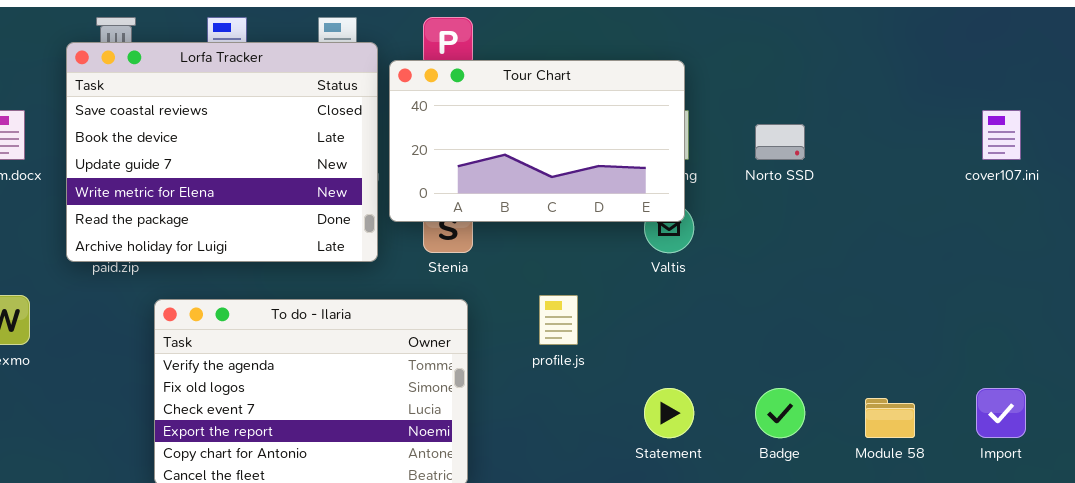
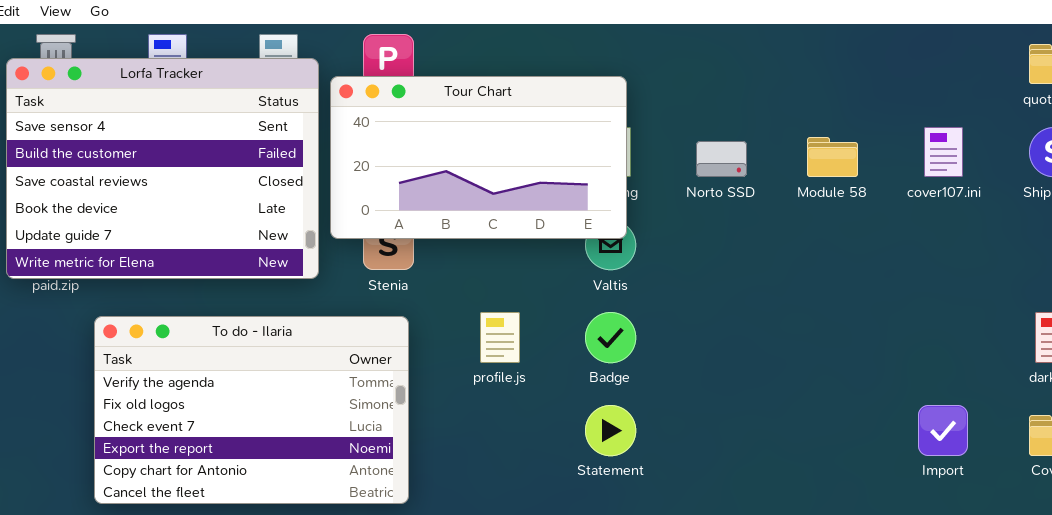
Lorfa Tracker: [66,42,378,262] -> [6,58,319,279], scrolled up 2 rows
Badge: [755,388,805,438] -> [585,312,636,363], moved
Module 58: [865,398,915,438] -> [807,137,858,177], moved

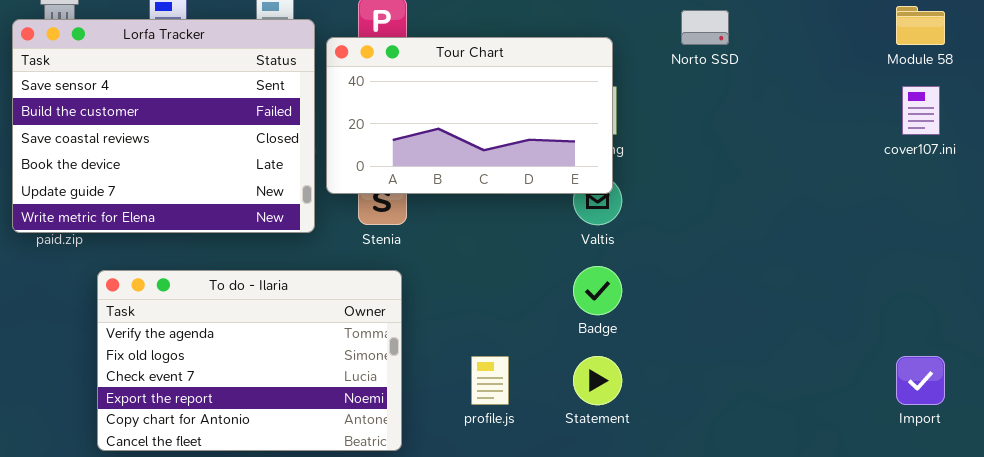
Module 58: [807,137,858,177] -> [896,6,945,45], moved
Norto SSD: [696,141,747,177] -> [681,10,729,45], moved
profile.js: [480,312,520,363] -> [471,356,509,405], moved

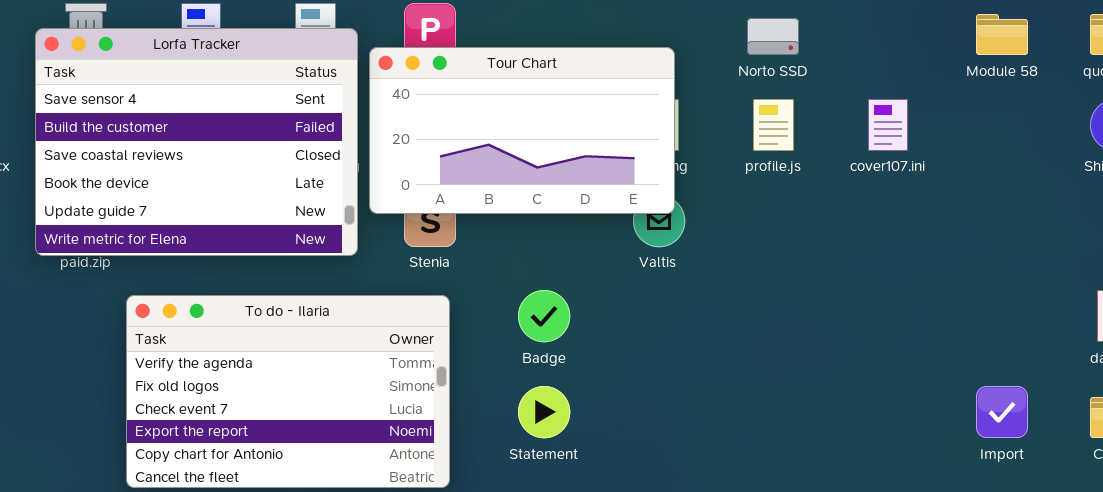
cover107.ini: [902,86,940,135] -> [868,99,908,151], moved
Badge: [573,266,622,315] -> [518,290,570,342], moved
profile.js: [471,356,509,405] -> [753,99,794,151], moved
Statement: [573,356,622,405] -> [518,386,570,438], moved

